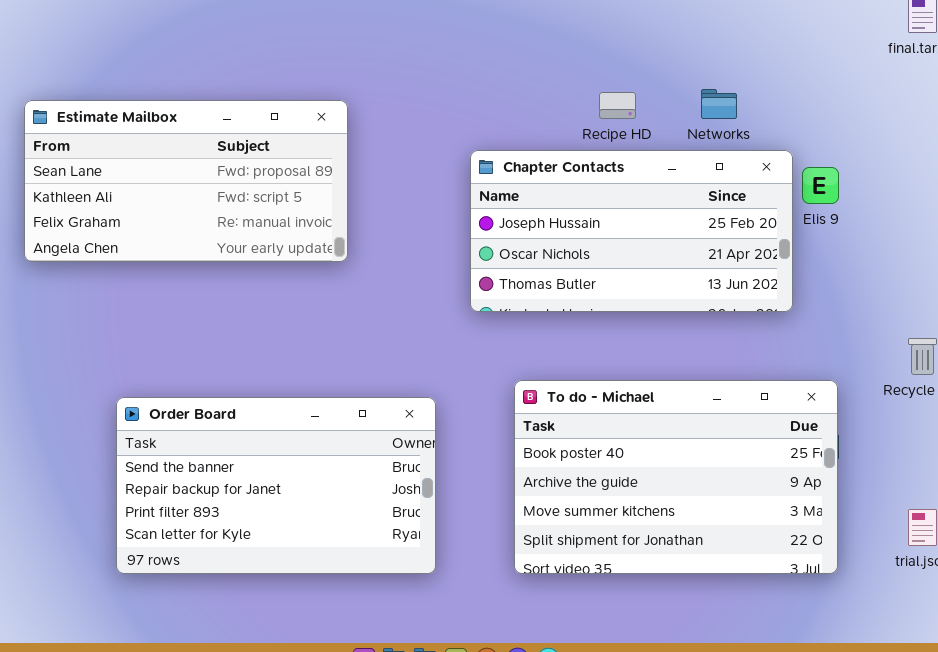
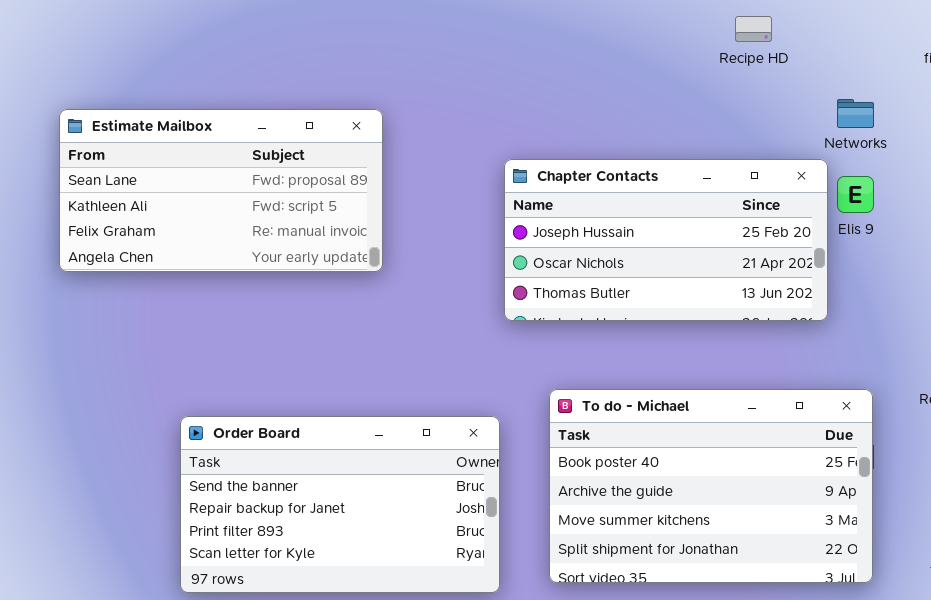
Networks: [701,89,737,119] -> [837,99,874,128], moved
Recipe HD: [599,92,636,119] -> [735,16,772,42], moved
Order Board: [116,397,436,574] -> [180,416,500,593], moved

